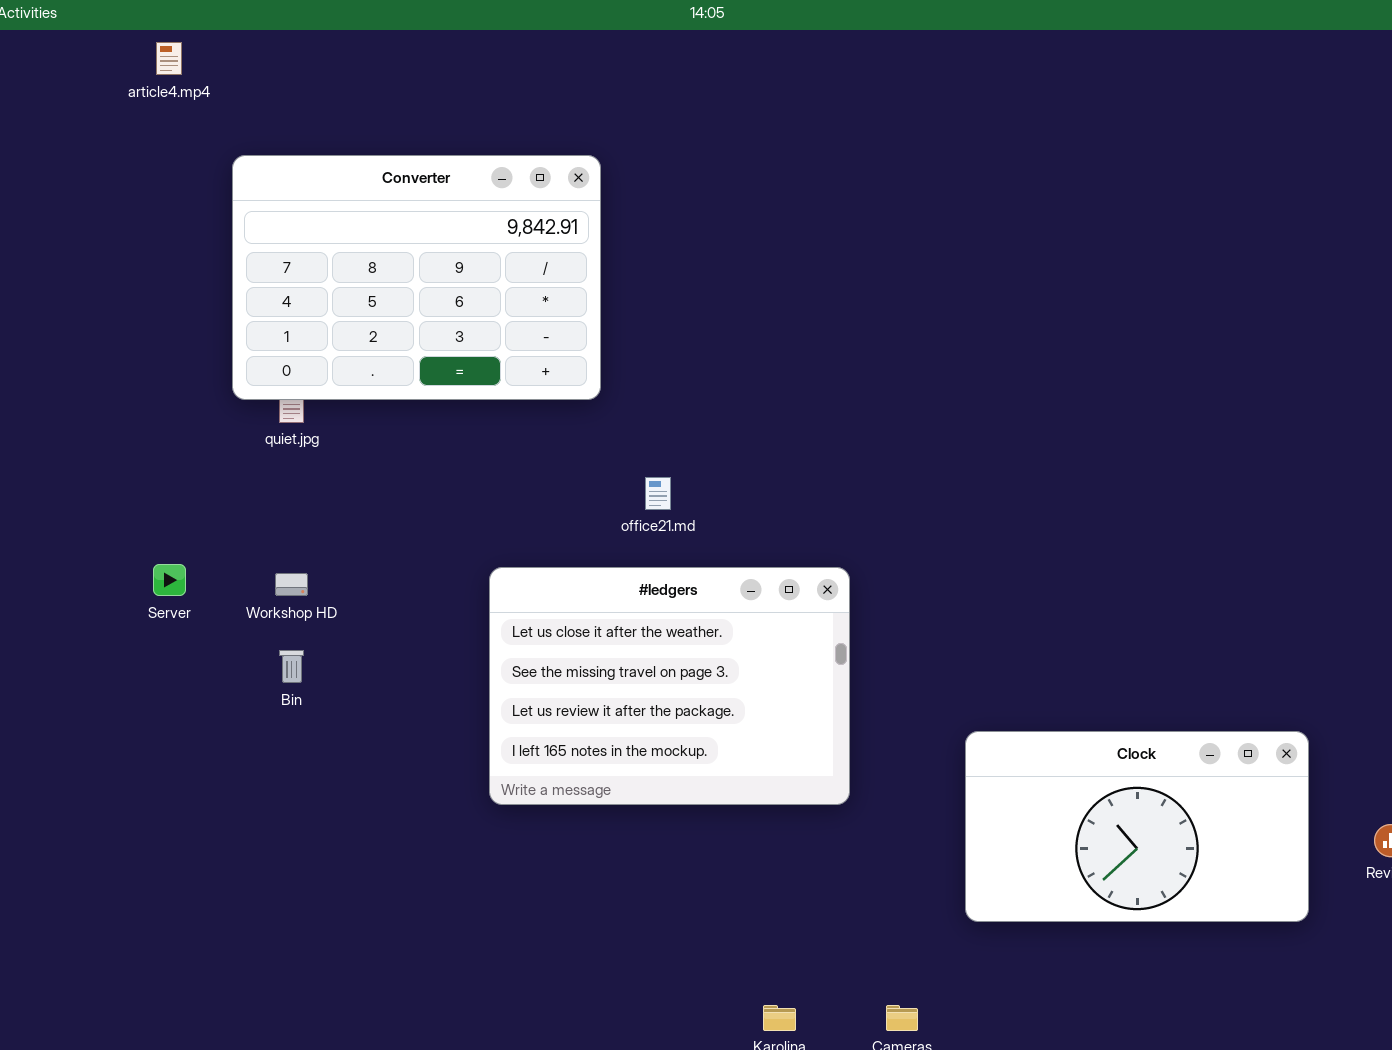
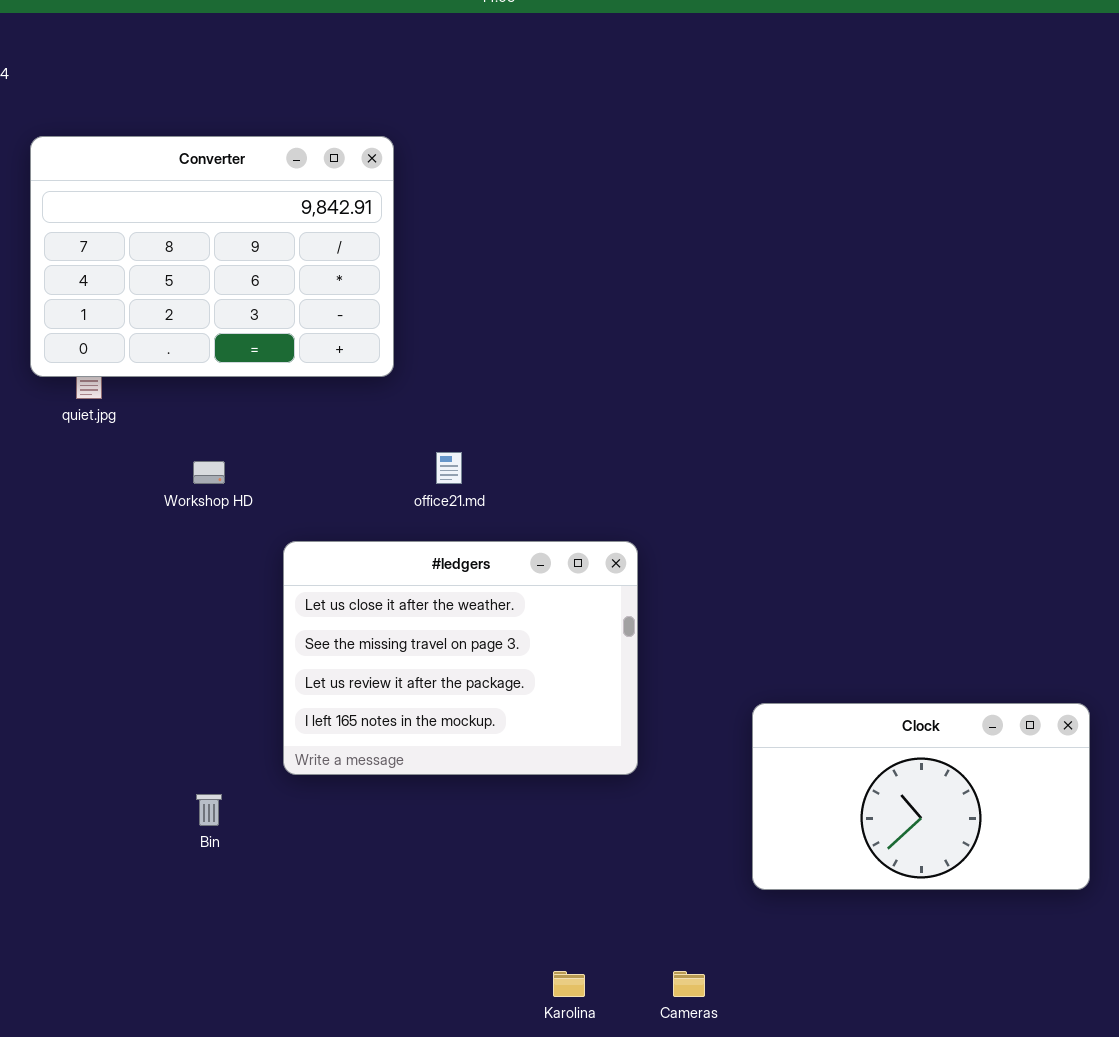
Workshop HD: [275,573,308,596] -> [193,461,225,484], moved
Bin: [279,650,304,683] -> [196,794,222,826], moved

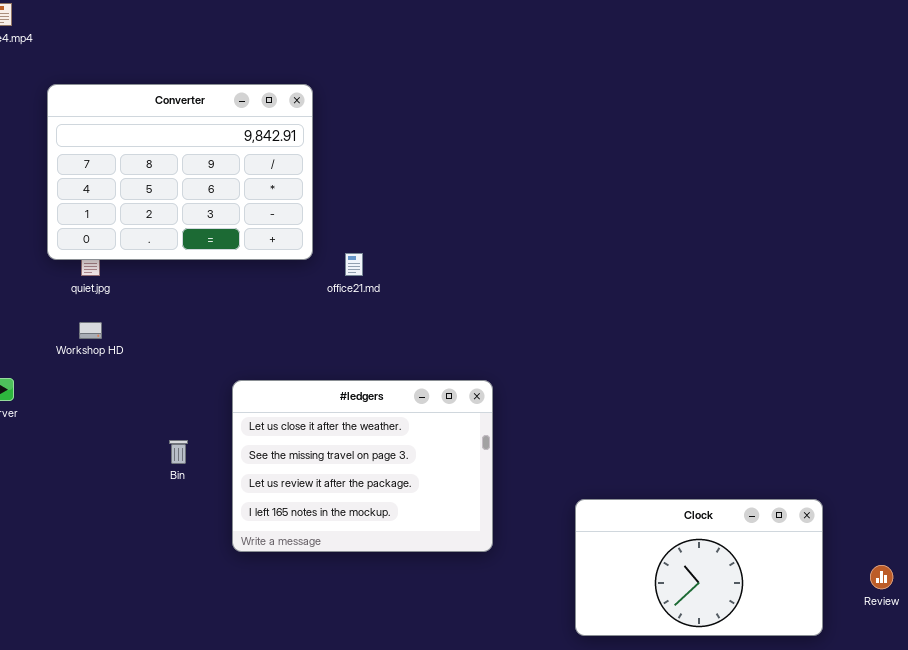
office21.md: [436,452,462,484] -> [345,253,363,276], moved
Workshop HD: [193,461,225,484] -> [79,322,102,339], moved
Bin: [196,794,222,826] -> [169,440,188,464], moved

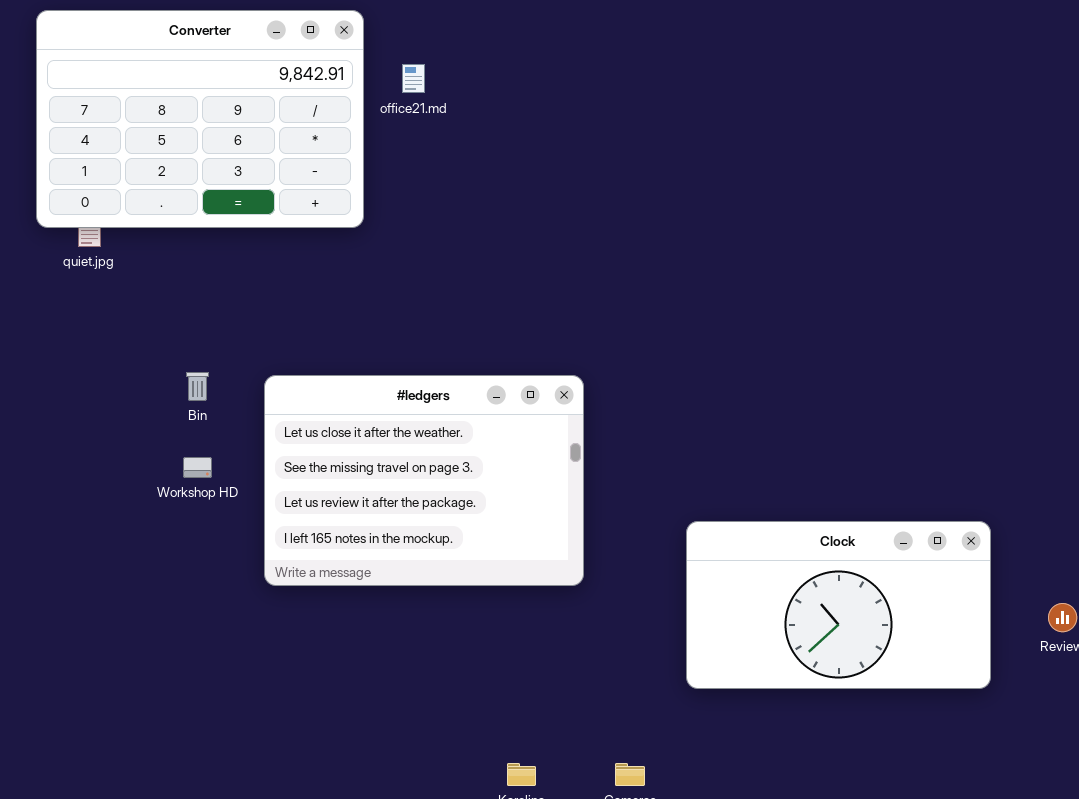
office21.md: [345,253,363,276] -> [402,64,425,93], moved
Workshop HD: [79,322,102,339] -> [183,457,212,478], moved
Bin: [169,440,188,464] -> [186,372,209,401], moved

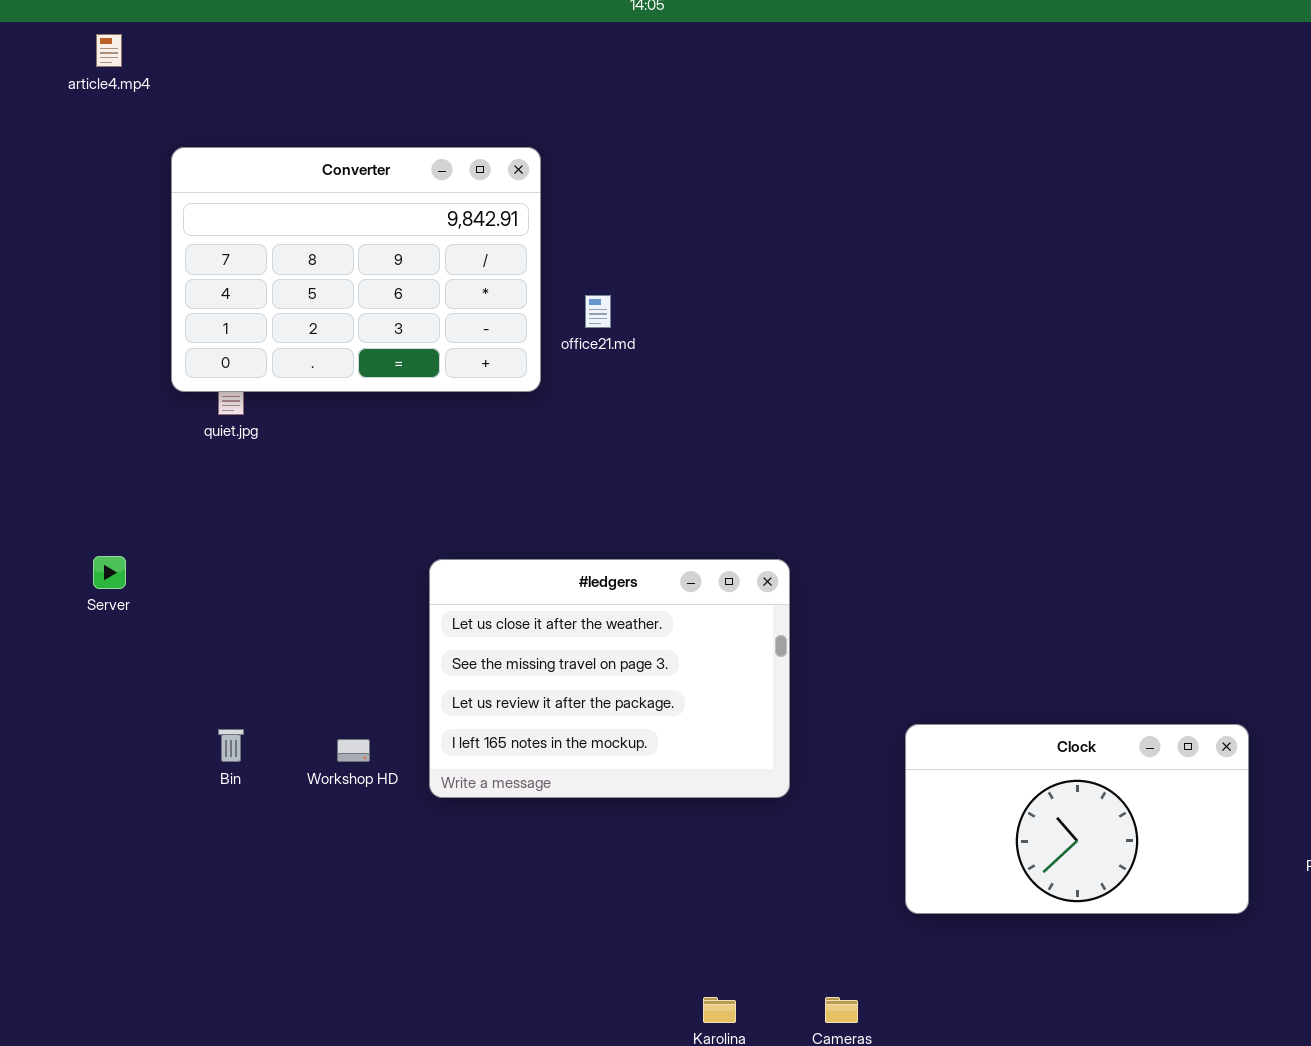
office21.md: [402,64,425,93] -> [585,295,611,328], moved
Bin: [186,372,209,401] -> [218,729,244,762], moved
Workshop HD: [183,457,212,478] -> [337,739,370,762], moved

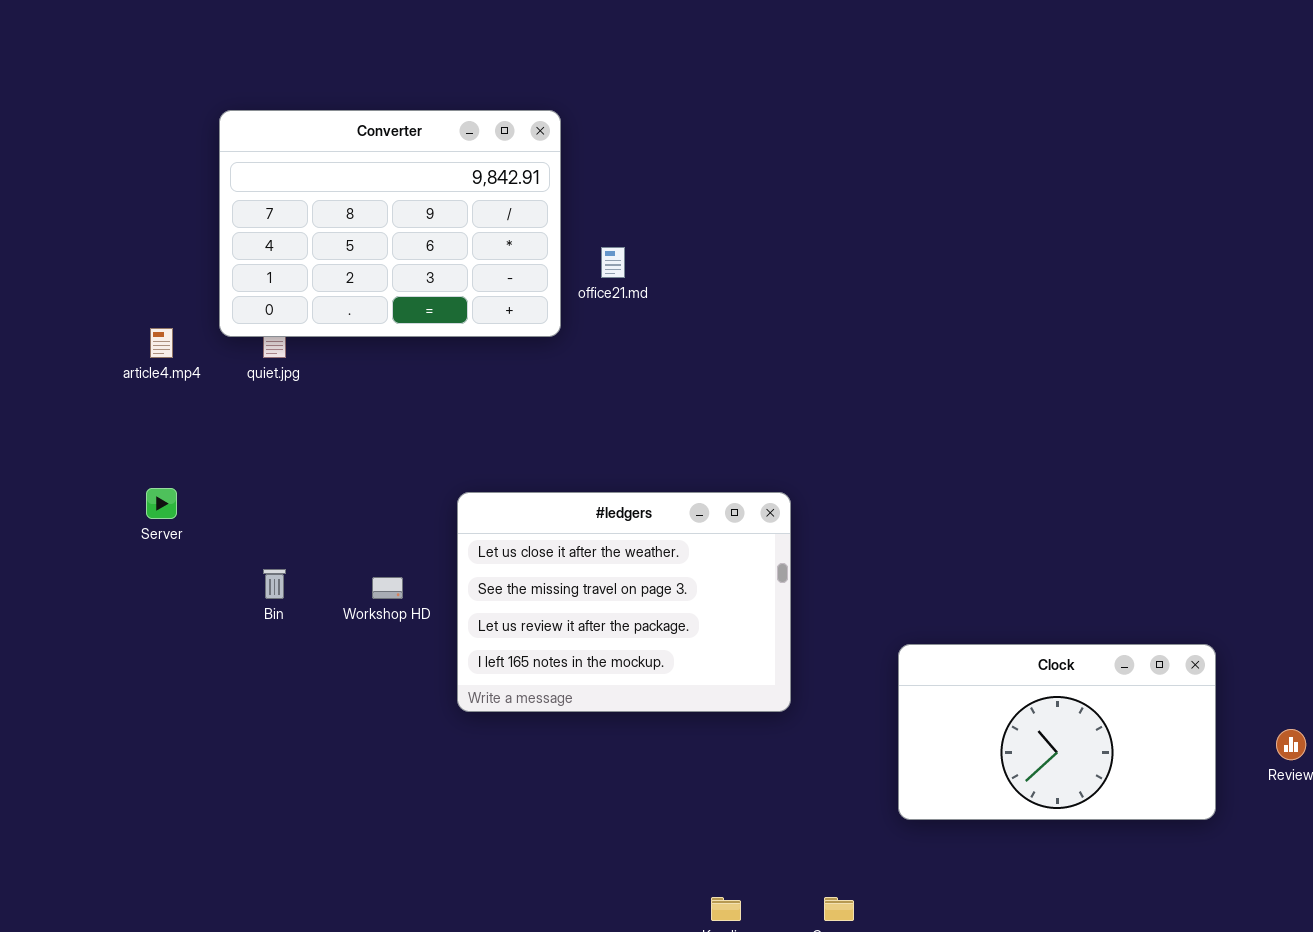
article4.mp4: [96,34,122,67] -> [150,328,173,358], moved
Bin: [218,729,244,762] -> [263,569,286,599], moved
Workshop HD: [337,739,370,762] -> [372,577,403,599], moved

